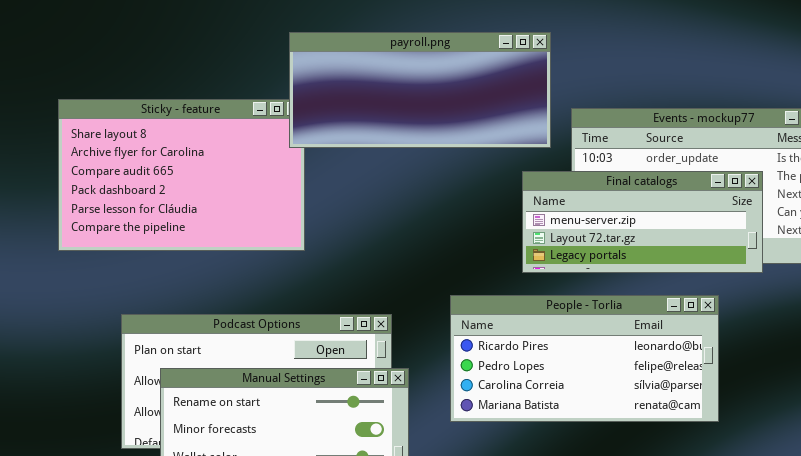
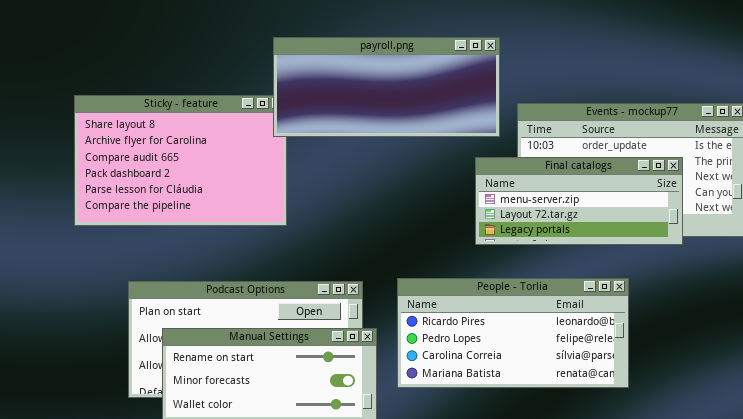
People - Torlia: [450,295,719,422] -> [397,278,629,388], moved

